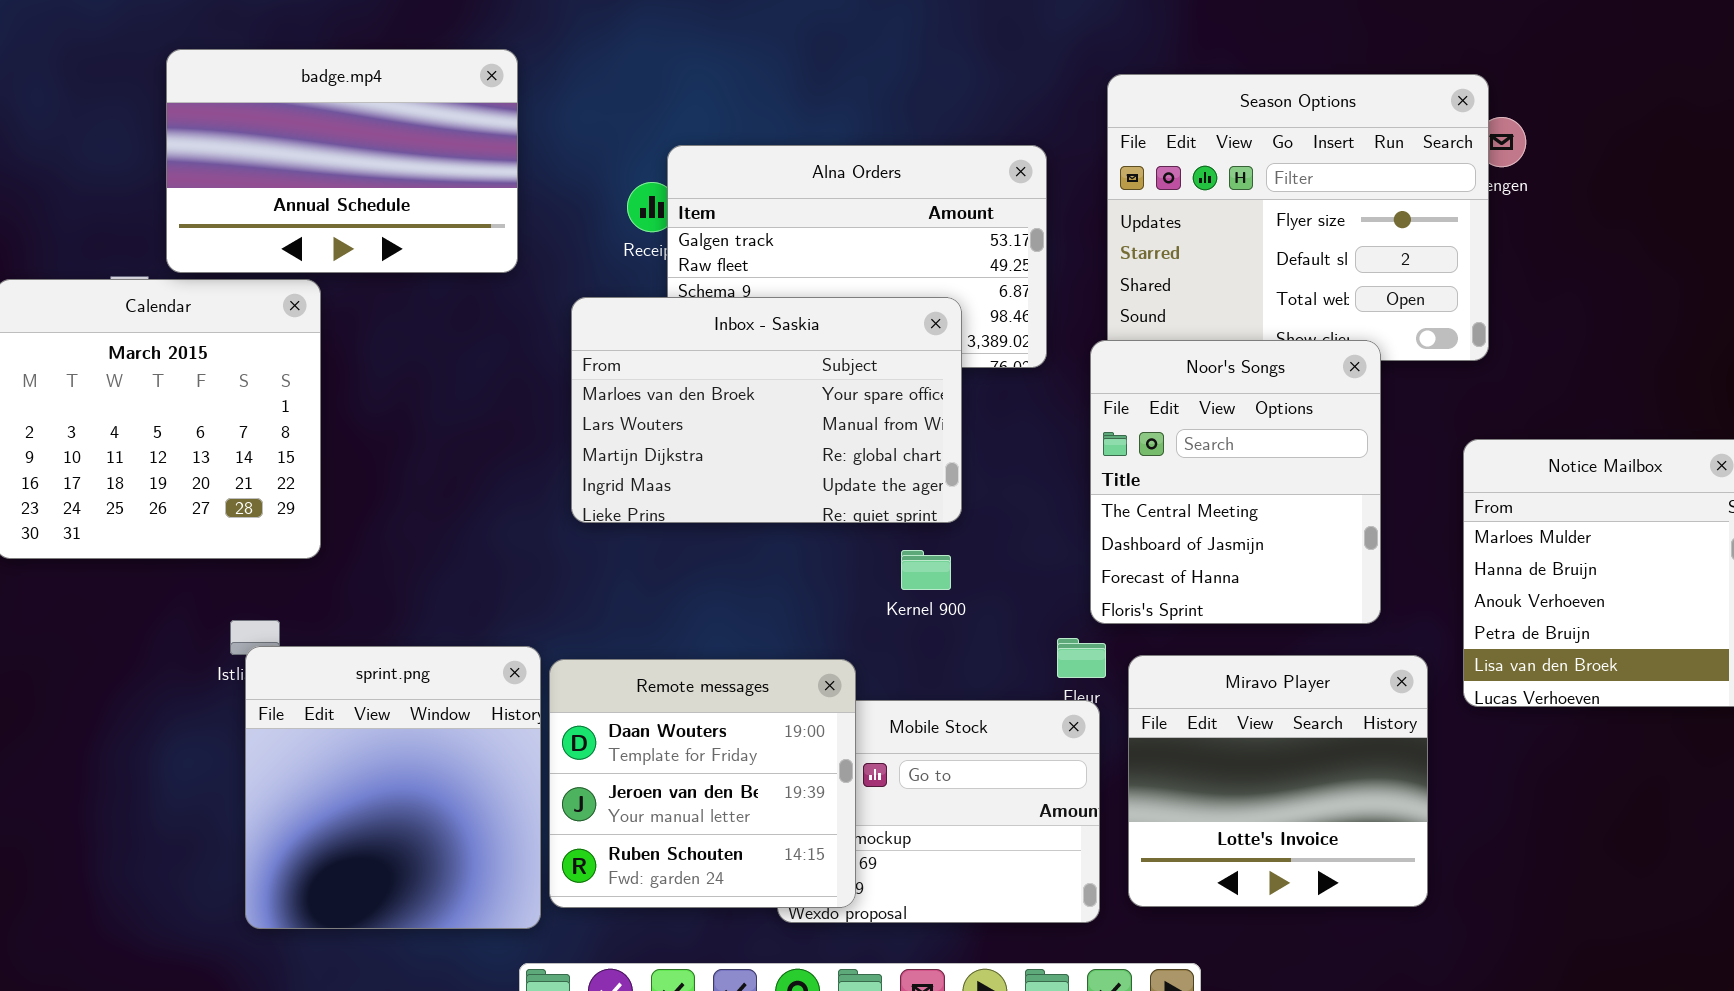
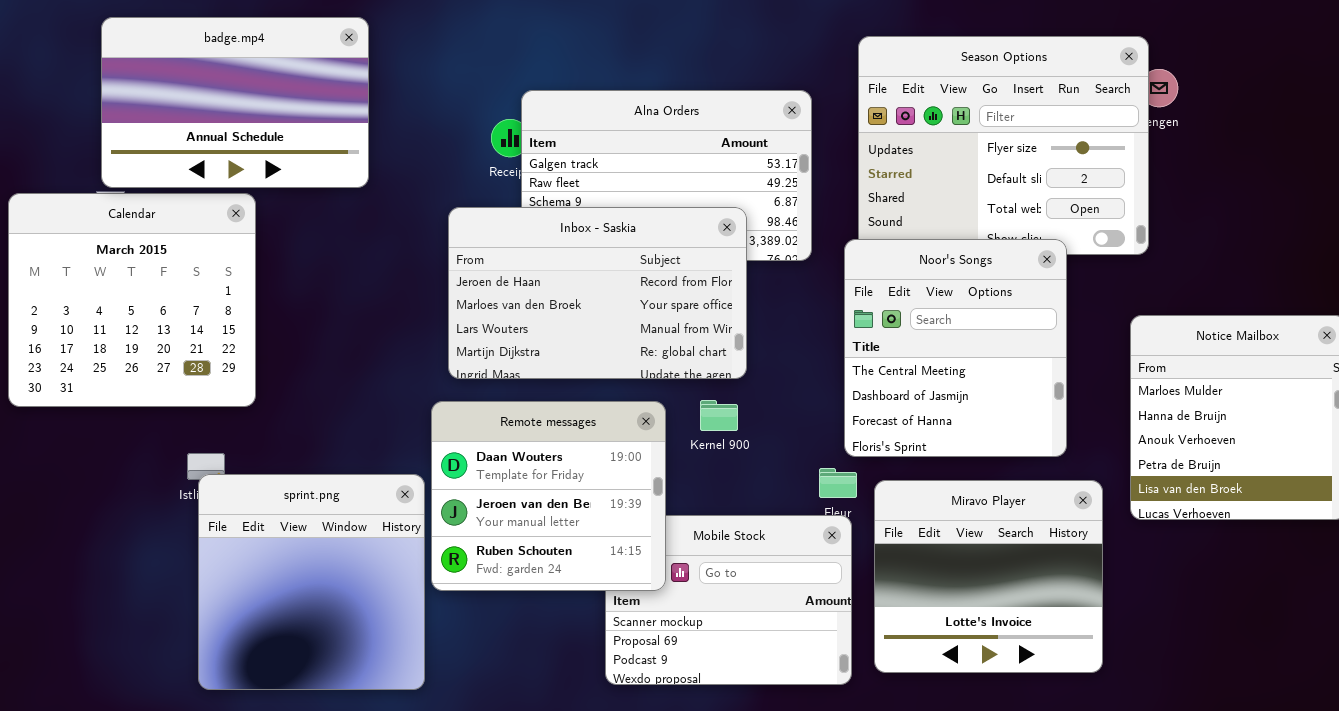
badge.mp4: [166,49,518,273] -> [101,17,369,188], moved
Inbox - Saskia: [571,297,962,523] -> [448,207,747,379], scrolled up 1 row
Remote messages: [549,659,856,908] -> [431,401,666,591], moved

